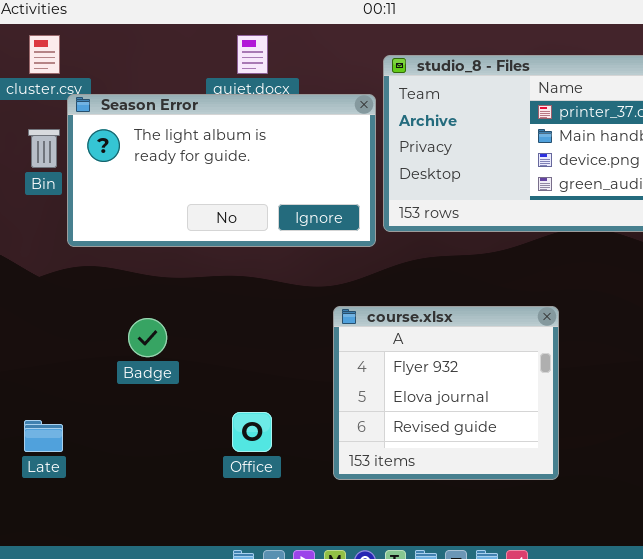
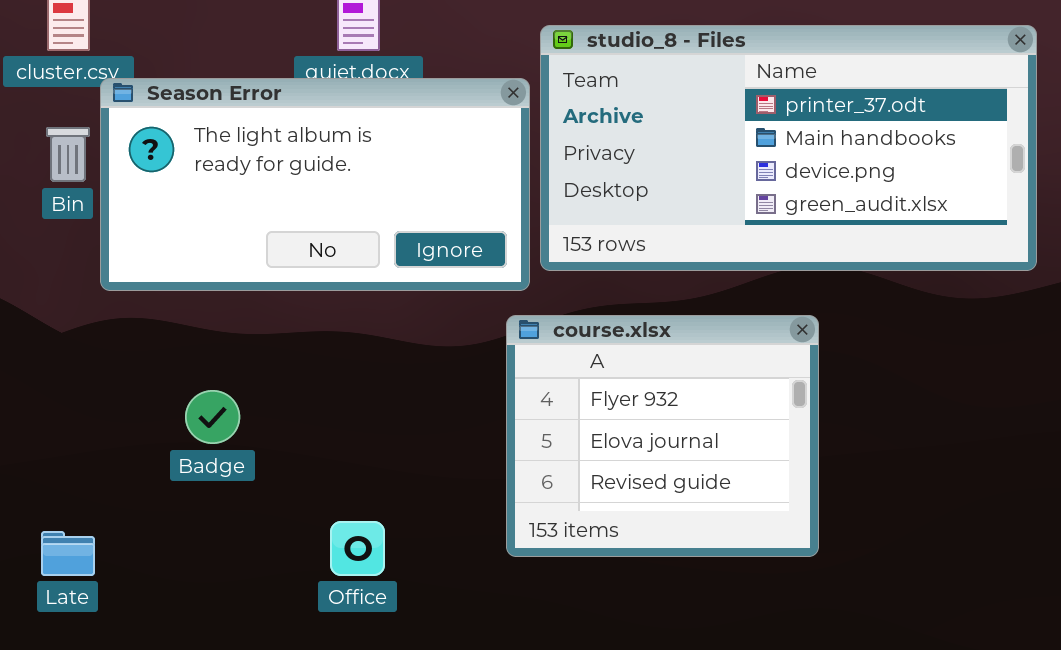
course.xlsx: [333,306,559,480] -> [506,315,819,557], moved

